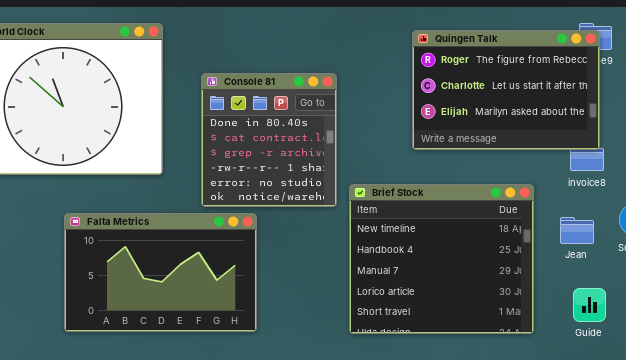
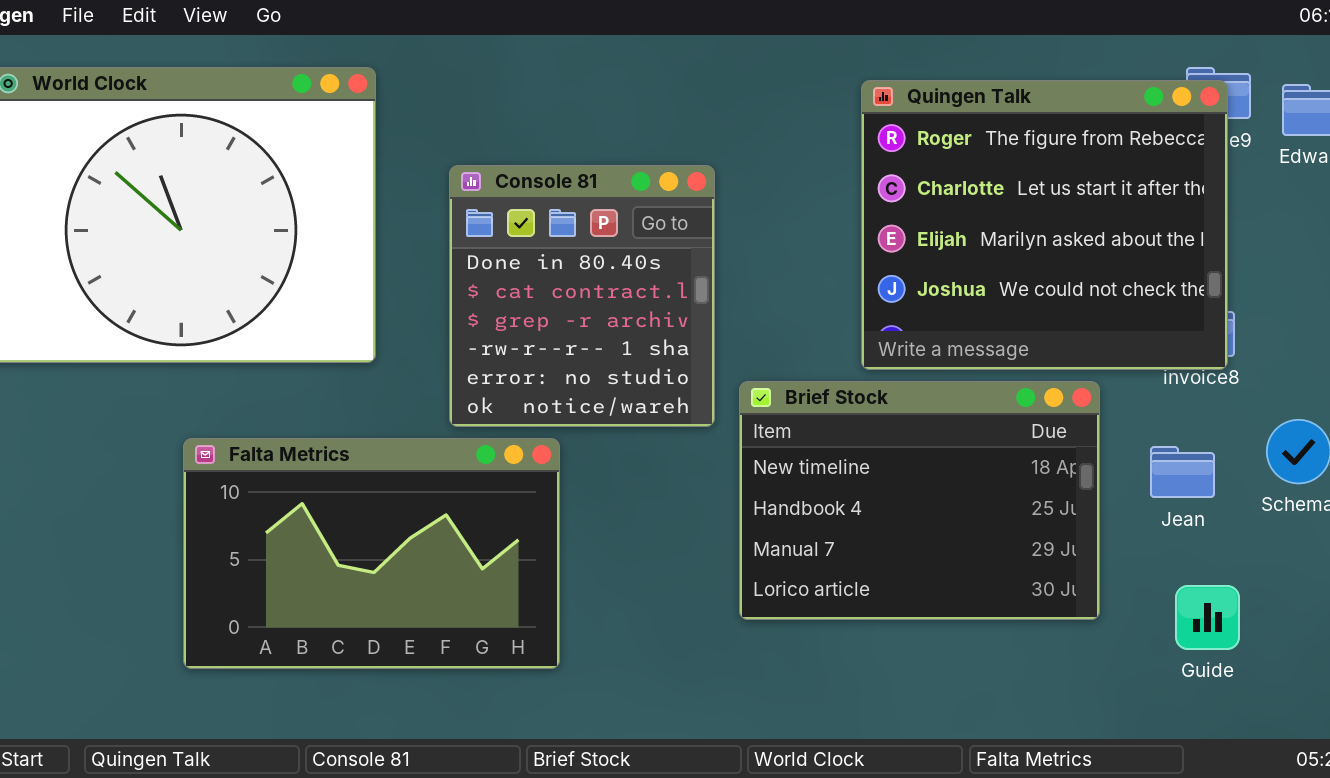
Quingen Talk: [412,30,600,150] -> [861,80,1228,370], resized
Brief Stock: [349,184,534,334] -> [739,381,1100,620], resized

